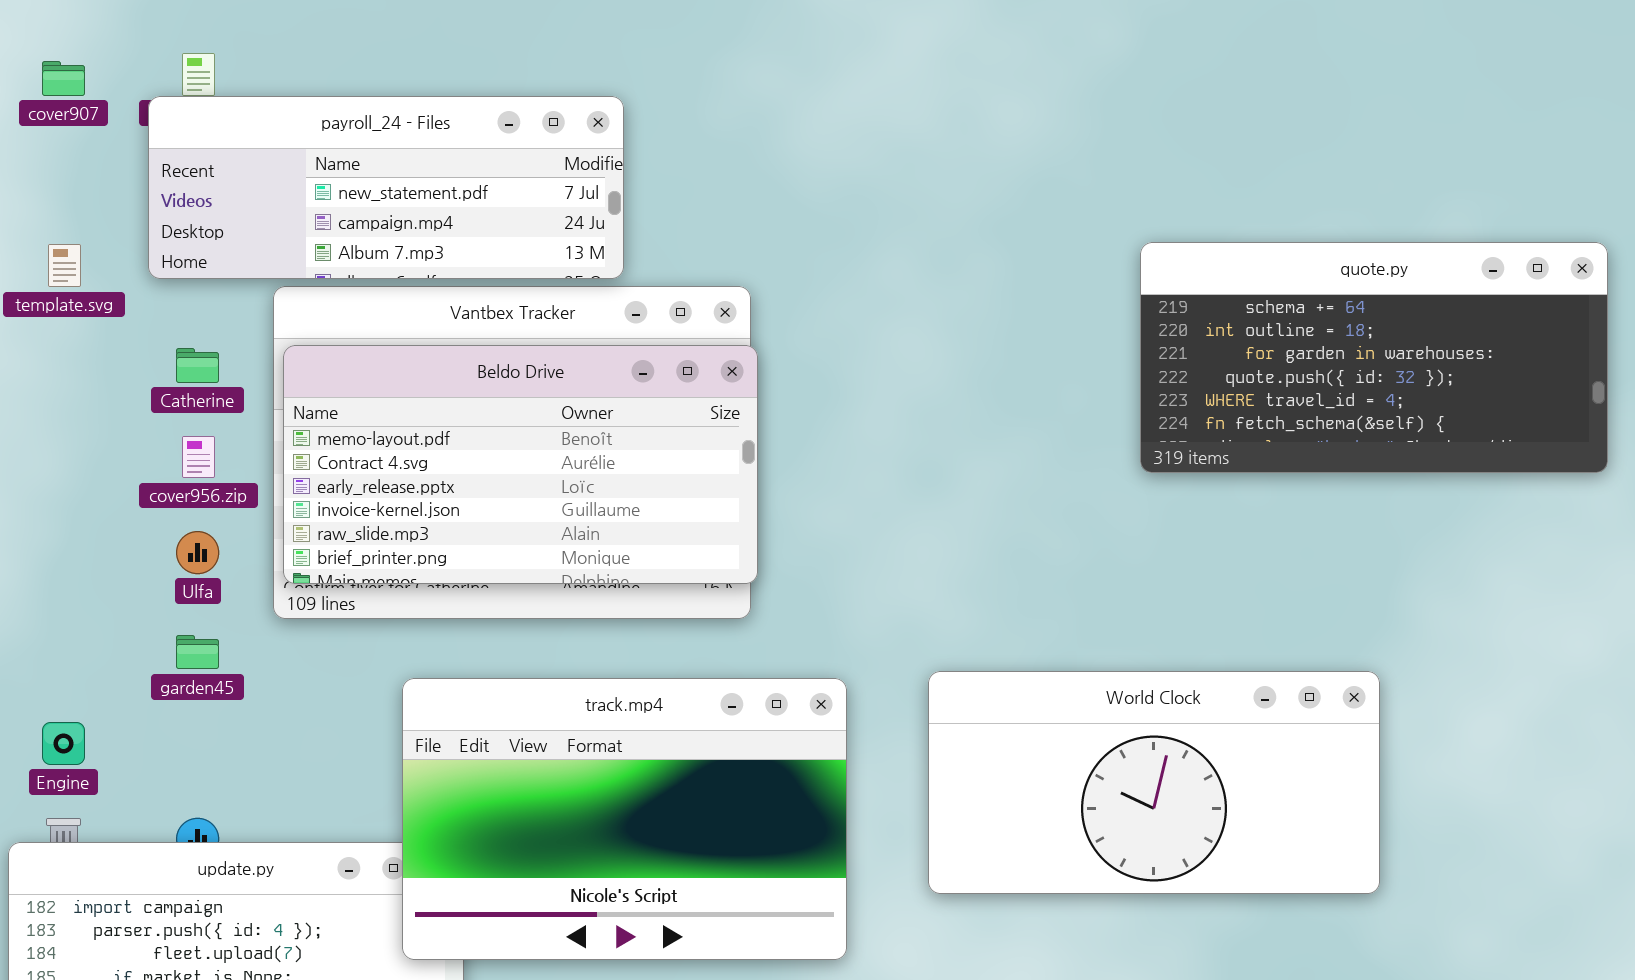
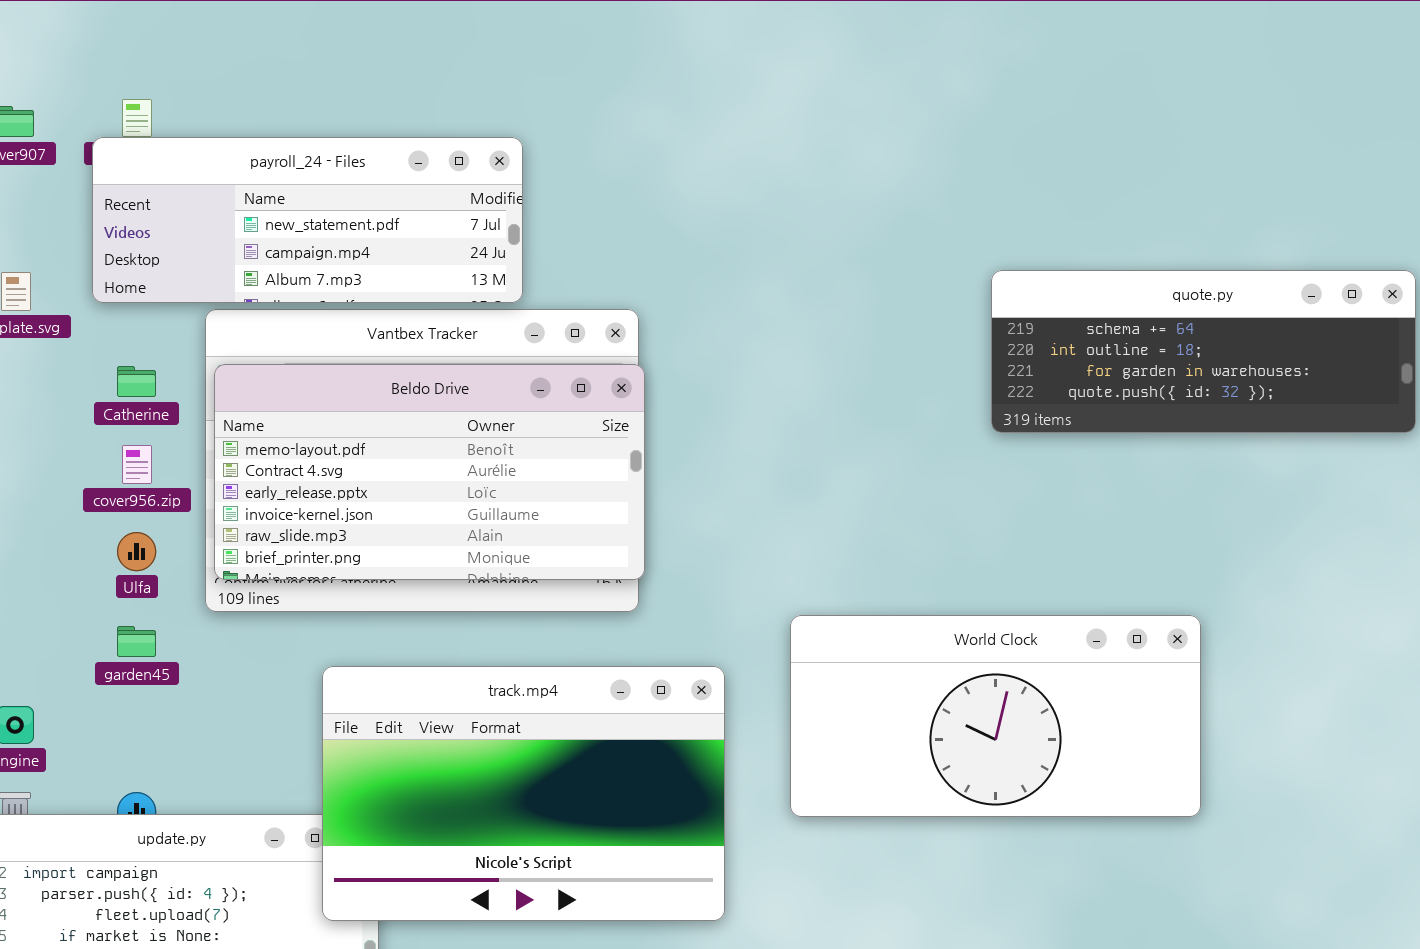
quote.py: [1140,242,1608,473] -> [991,270,1416,433], resized
World Clock: [928,671,1380,894] -> [790,615,1201,817], moved

